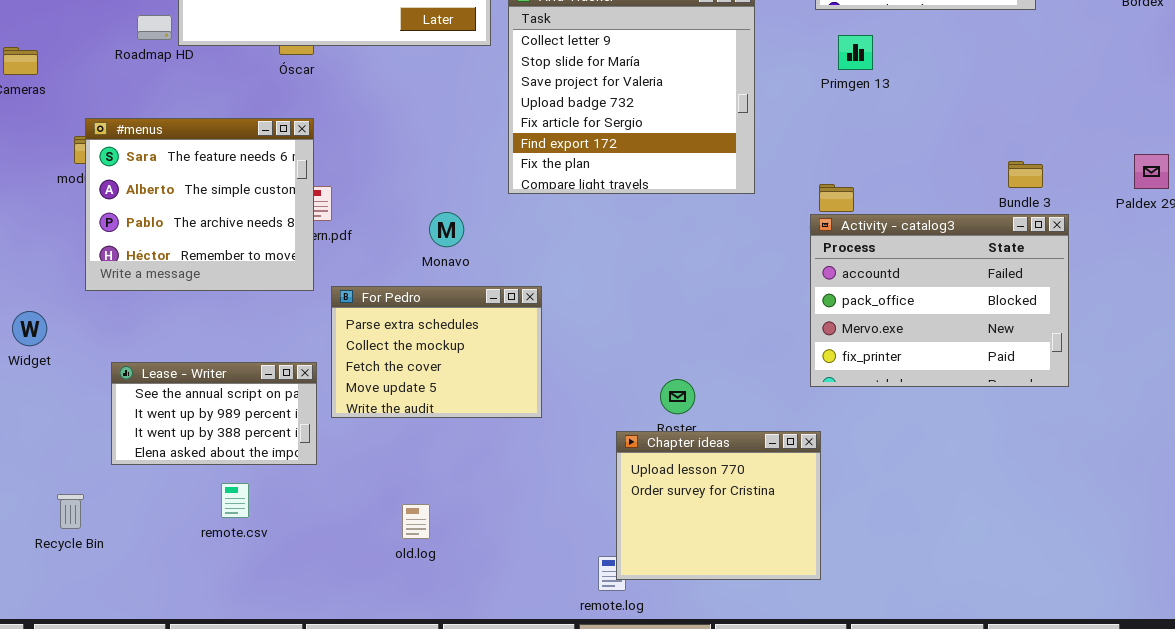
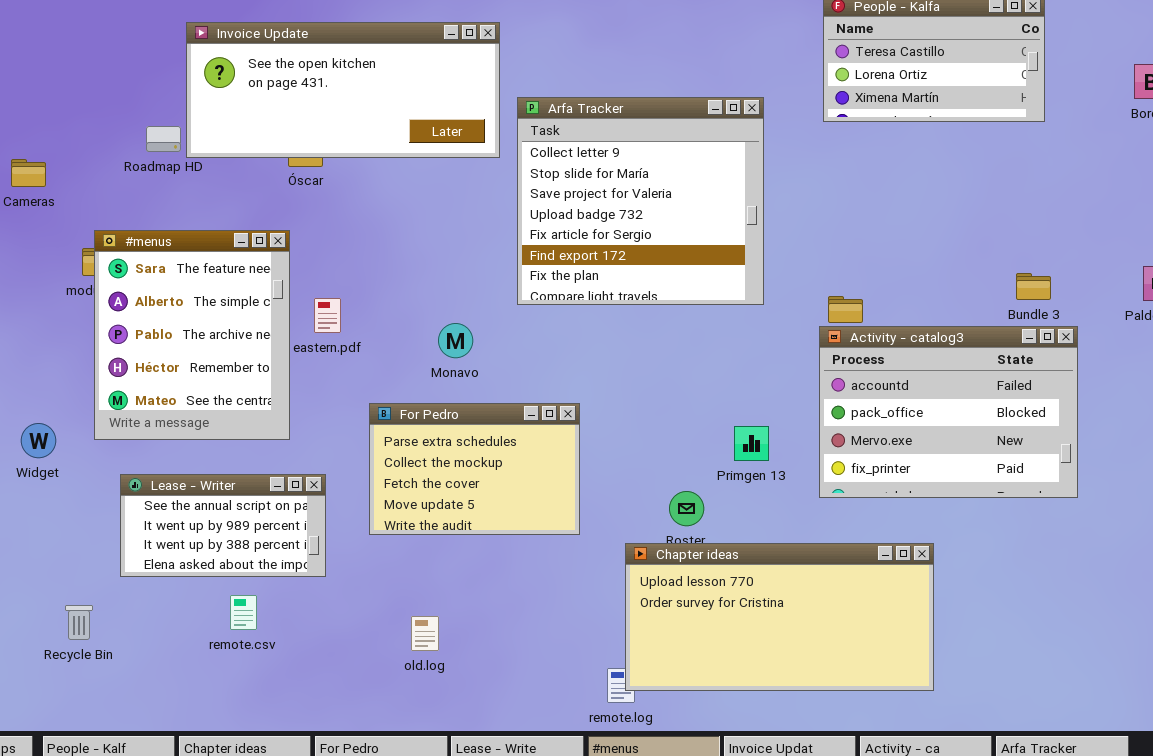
Primgen 13: [838,35,873,70] -> [734,426,769,461], moved
#menus: [85,118,314,291] -> [94,230,290,440], resized
For Pedro: [331,286,542,418] -> [369,403,580,535], moved
Chapter ideas: [616,431,821,580] -> [625,543,934,691], resized

